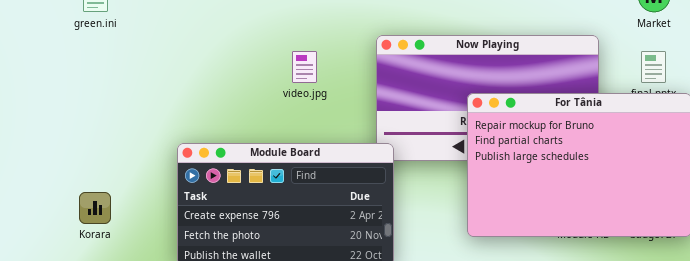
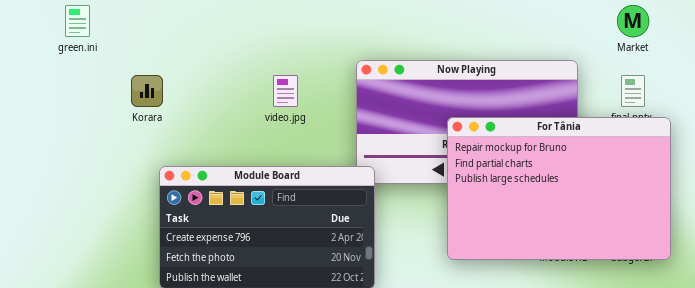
Korara: [79,192,111,224] -> [131,75,163,107], moved

